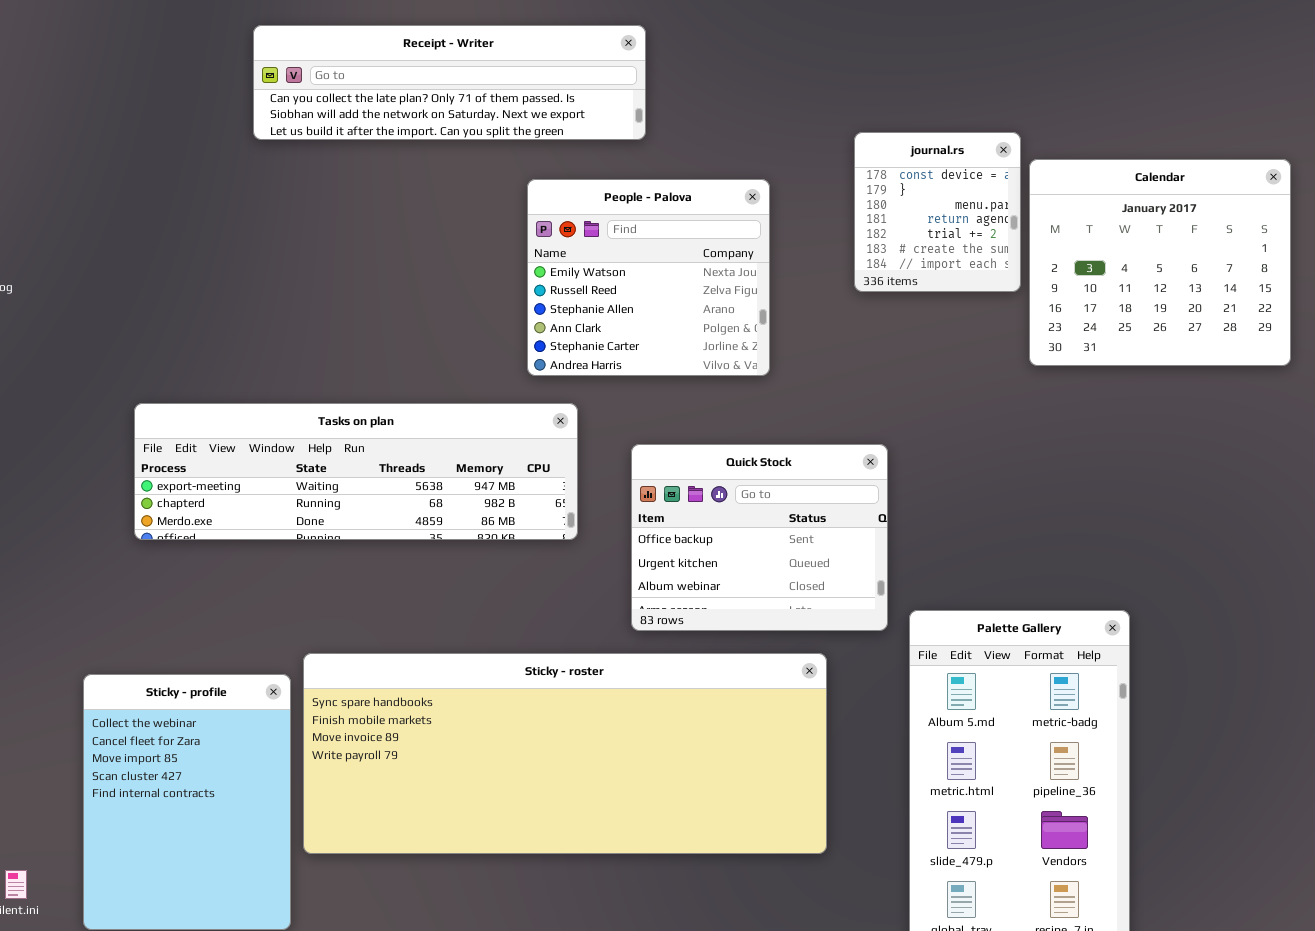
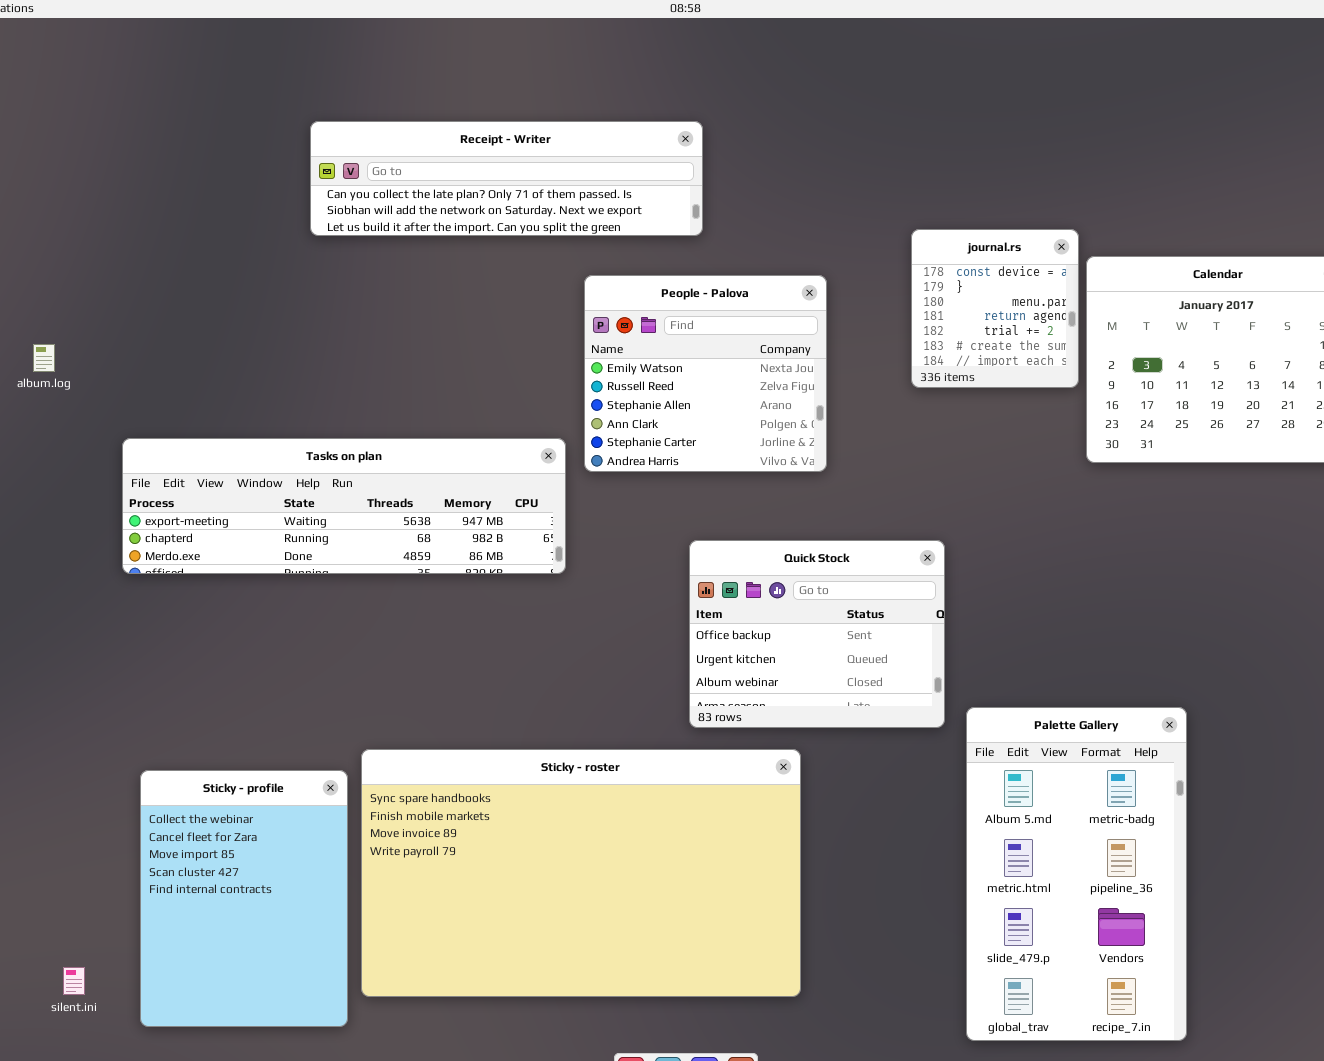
Tasks on plan: [134,403,578,540] -> [122,438,566,574], moved
Sticky - roster: [303,653,827,854] -> [361,749,801,997], resized

